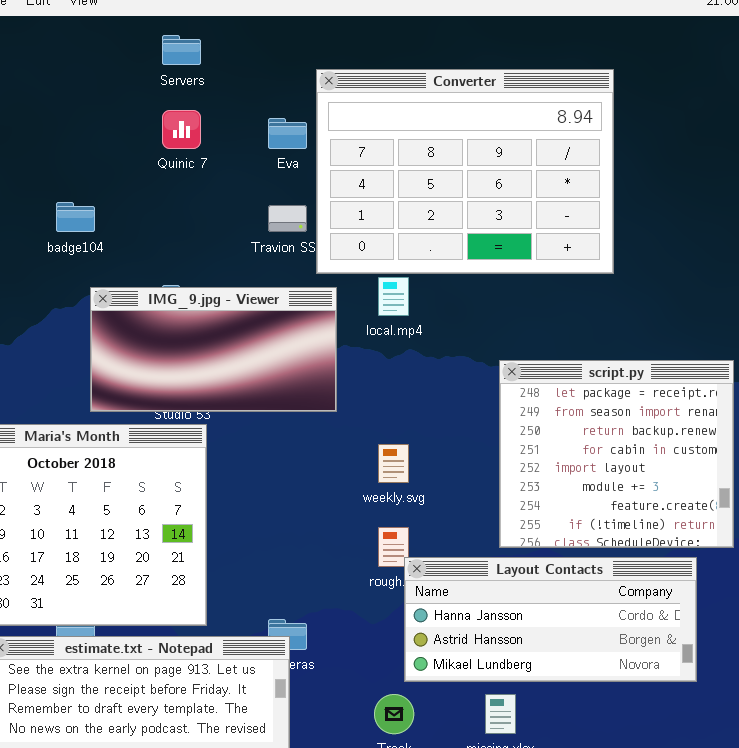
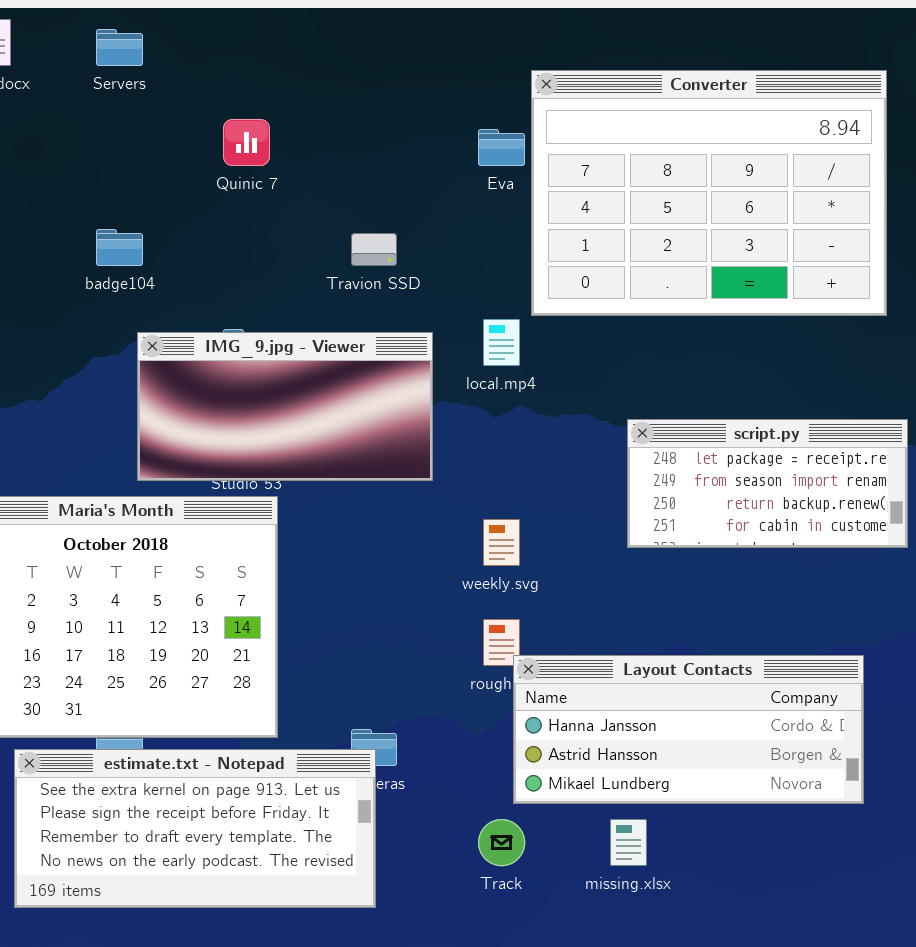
Servers: [162,35,201,65] -> [96,29,143,66], moved
Converter: [316,69,614,274] -> [531,70,887,316], moved
Eva: [268,118,307,149] -> [478,129,525,166], moved
script.py: [499,360,734,548] -> [627,419,908,548], resized

